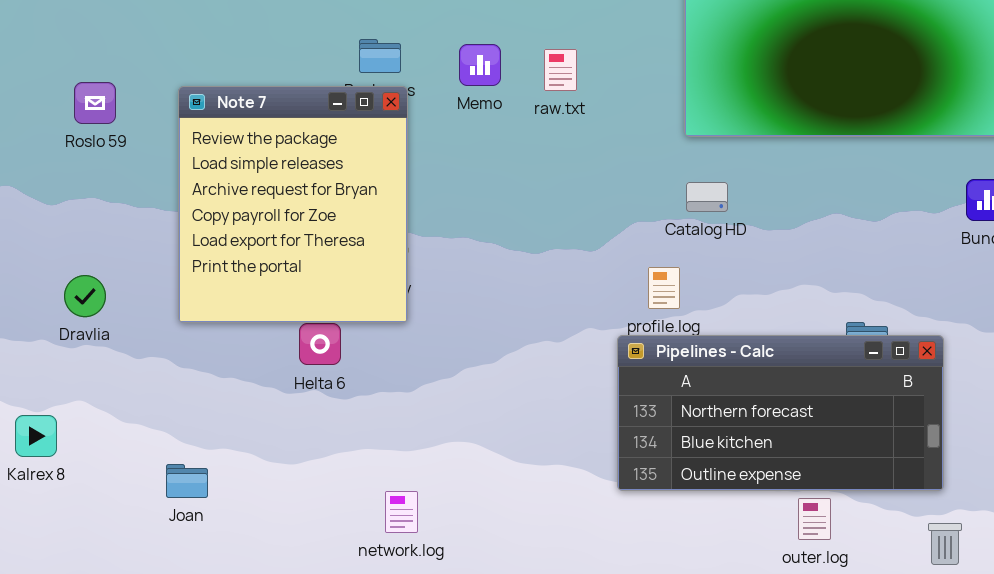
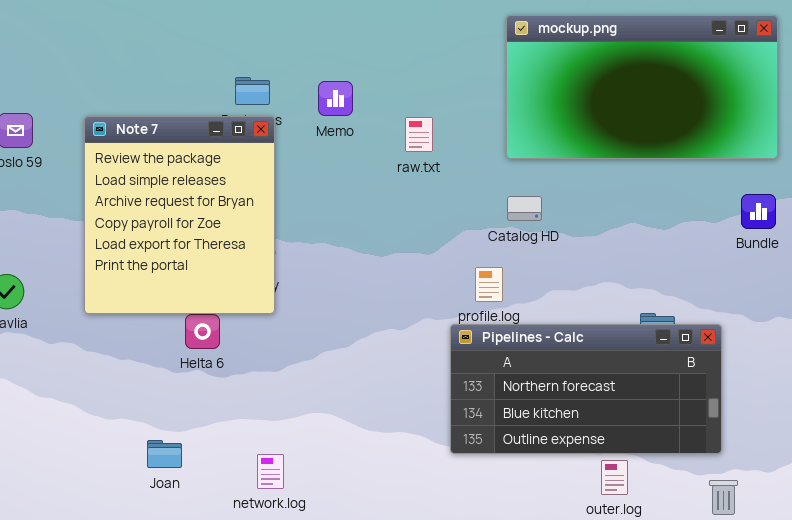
raw.txt: [544,49,577,91] -> [405,117,433,152], moved
Joan: [166,464,208,498] -> [147,440,182,468], moved

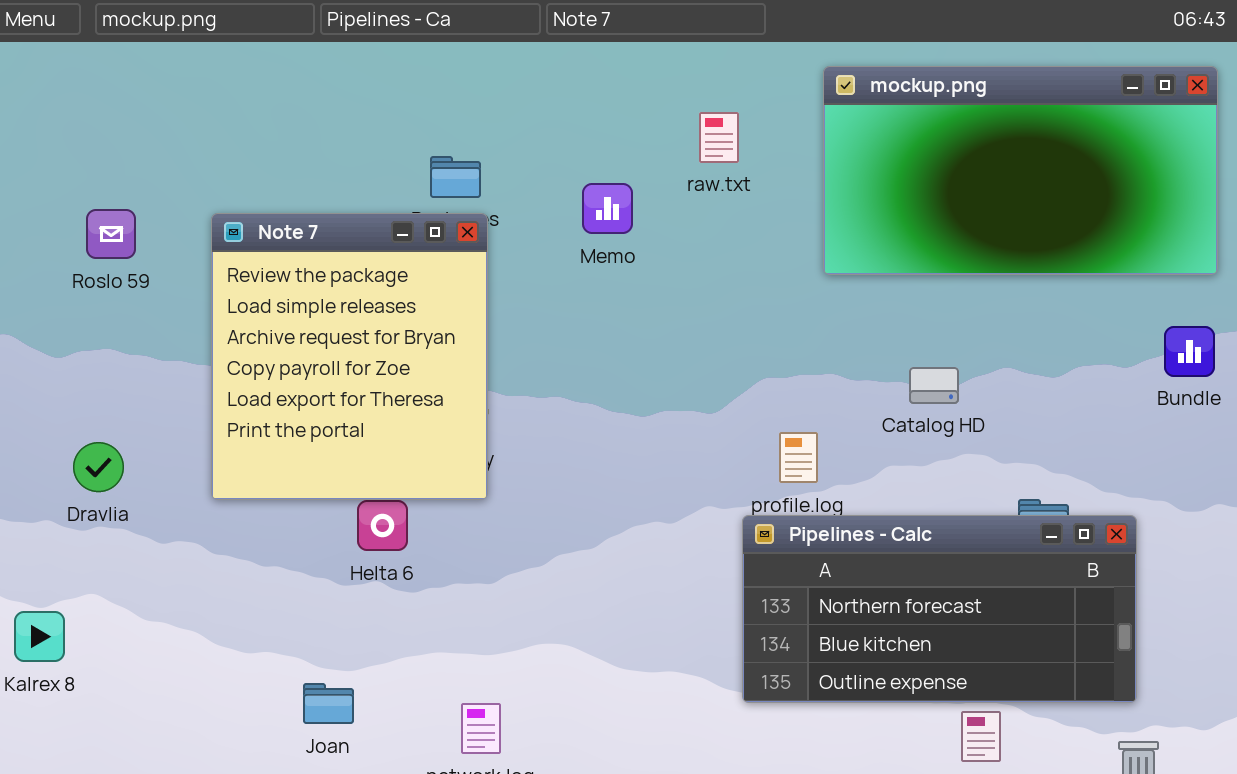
Memo: [318,81,353,116] -> [582,183,633,234], moved
raw.txt: [405,117,433,152] -> [699,112,739,163], moved
Catalog HD: [507,196,542,221] -> [909,367,959,404], moved

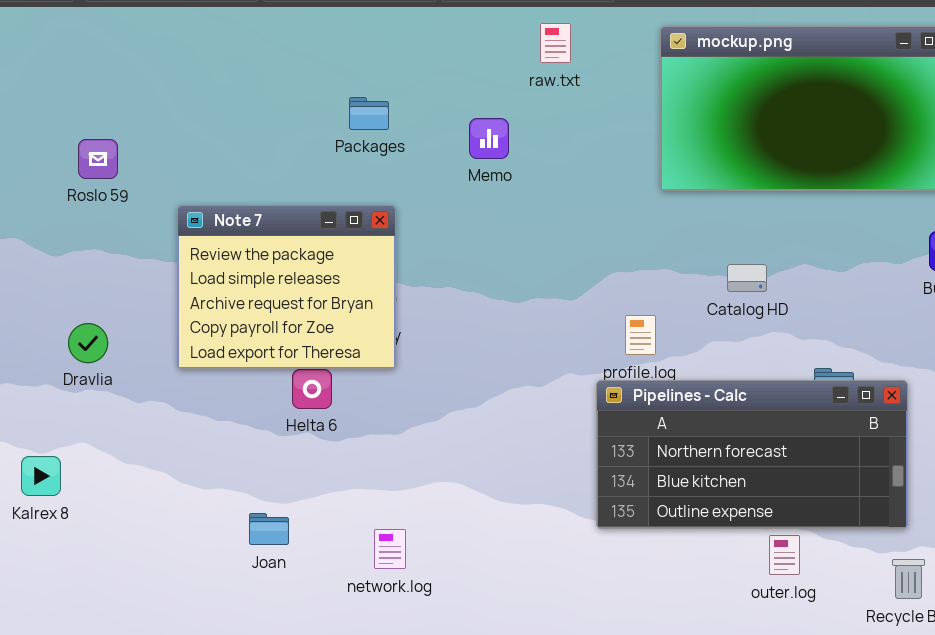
raw.txt: [699,112,739,163] -> [540,23,571,63], moved
Note 7: [211,213,488,500] -> [177,205,396,369], resized

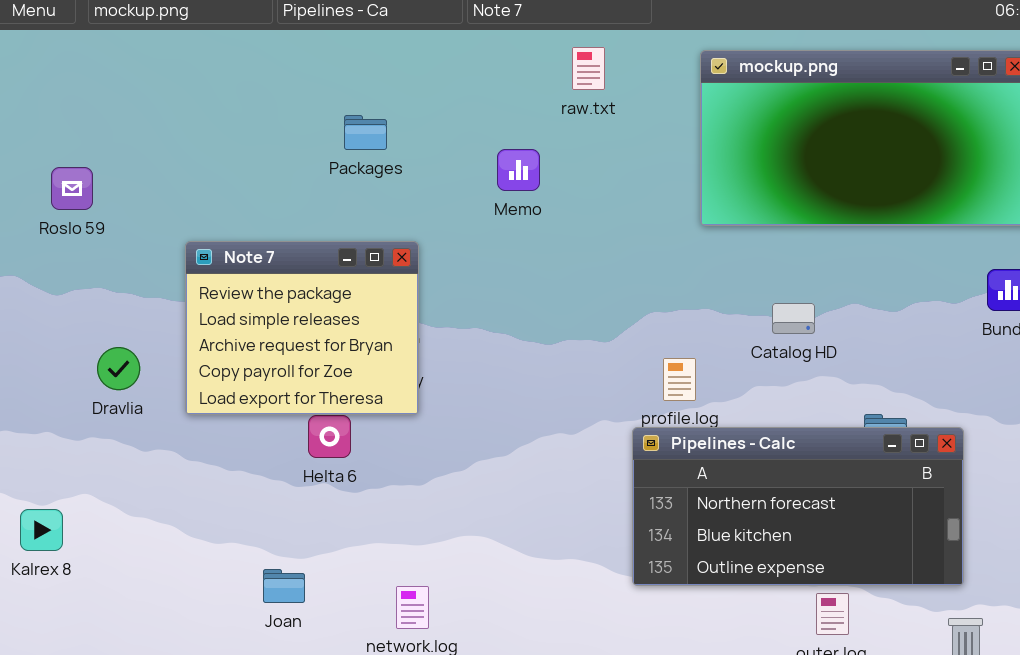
Packages: [349,97,389,130] -> [344,115,387,150], moved
Roslo 59: [78,139,118,179] -> [51,167,93,210], moved
Dravlia: [68,323,108,363] -> [97,347,140,390], moved

